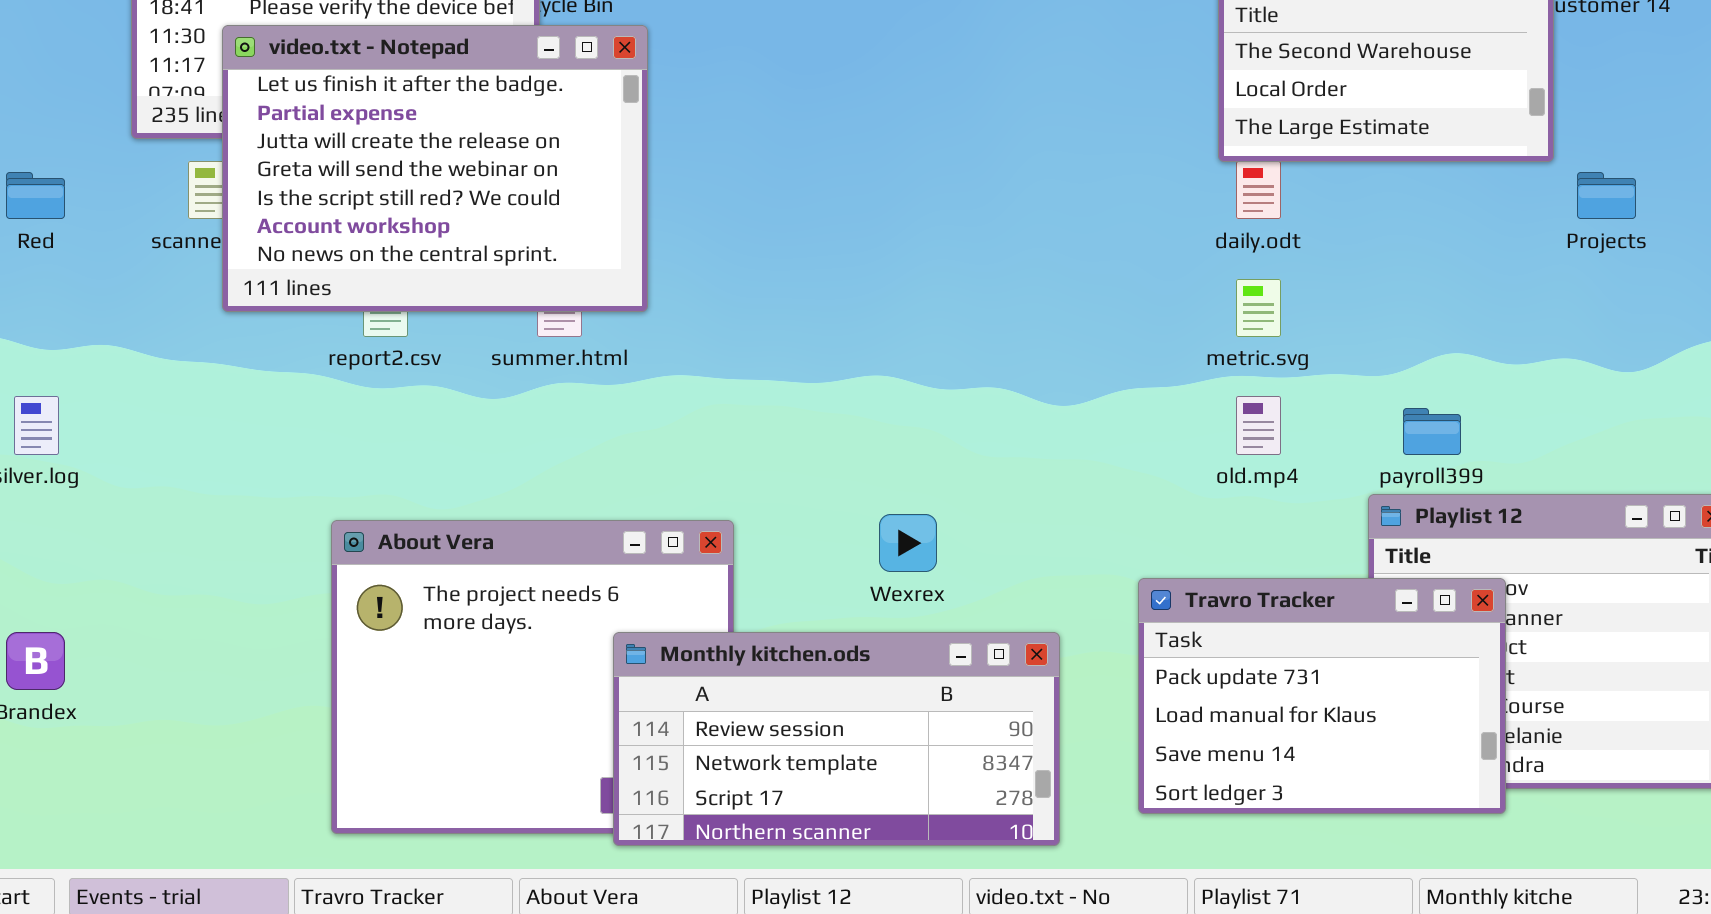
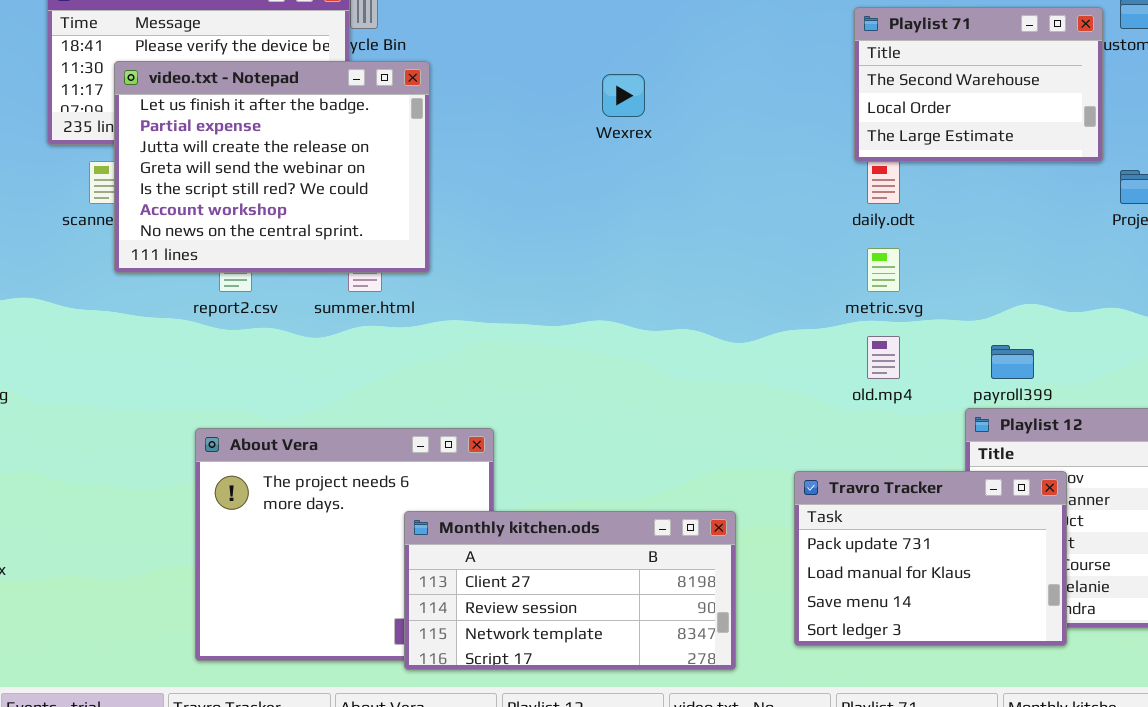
Wexrex: [879,514,937,572] -> [602,74,645,117], moved
Monthly kitchen.ods: [613,632,1060,846] -> [404,511,736,670], scrolled up 1 row

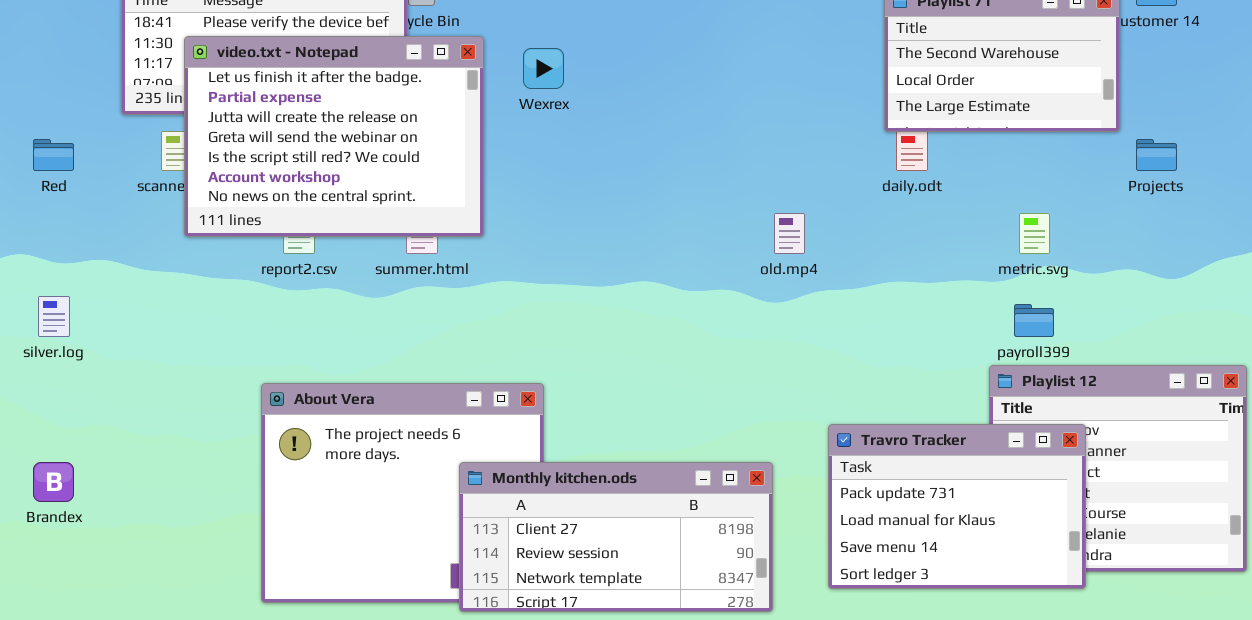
Wexrex: [602,74,645,117] -> [523,48,564,89], moved
metric.svg: [867,248,900,292] -> [1019,213,1050,254], moved
old.mp4: [867,336,900,379] -> [774,213,805,254], moved

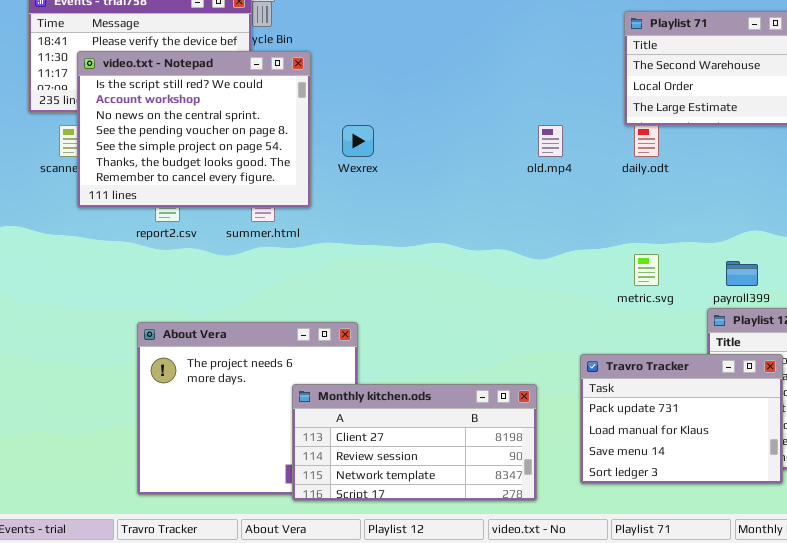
video.txt - Notepad: [184,36,484,237] -> [77,51,311,208], scrolled down 4 rows
Wexrex: [523,48,564,89] -> [342,125,374,157], moved
old.mp4: [774,213,805,254] -> [538,125,563,157], moved
metric.svg: [1019,213,1050,254] -> [634,254,659,286], moved

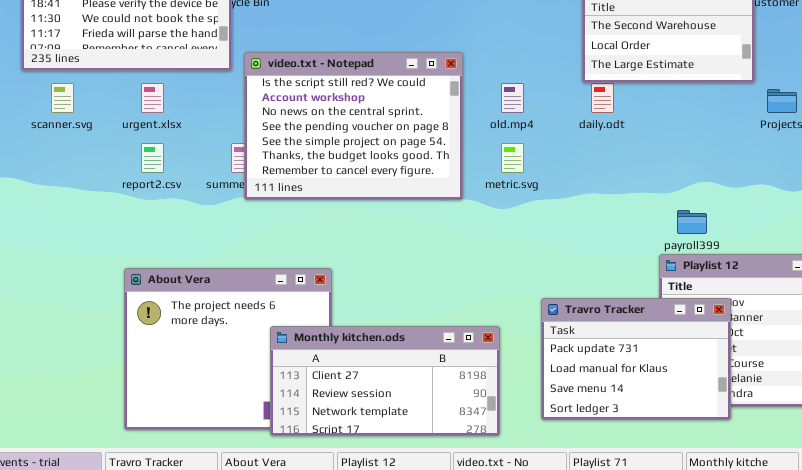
video.txt - Notepad: [77,51,311,208] -> [244,52,463,200], moved
metric.svg: [634,254,659,286] -> [501,143,524,173], moved

